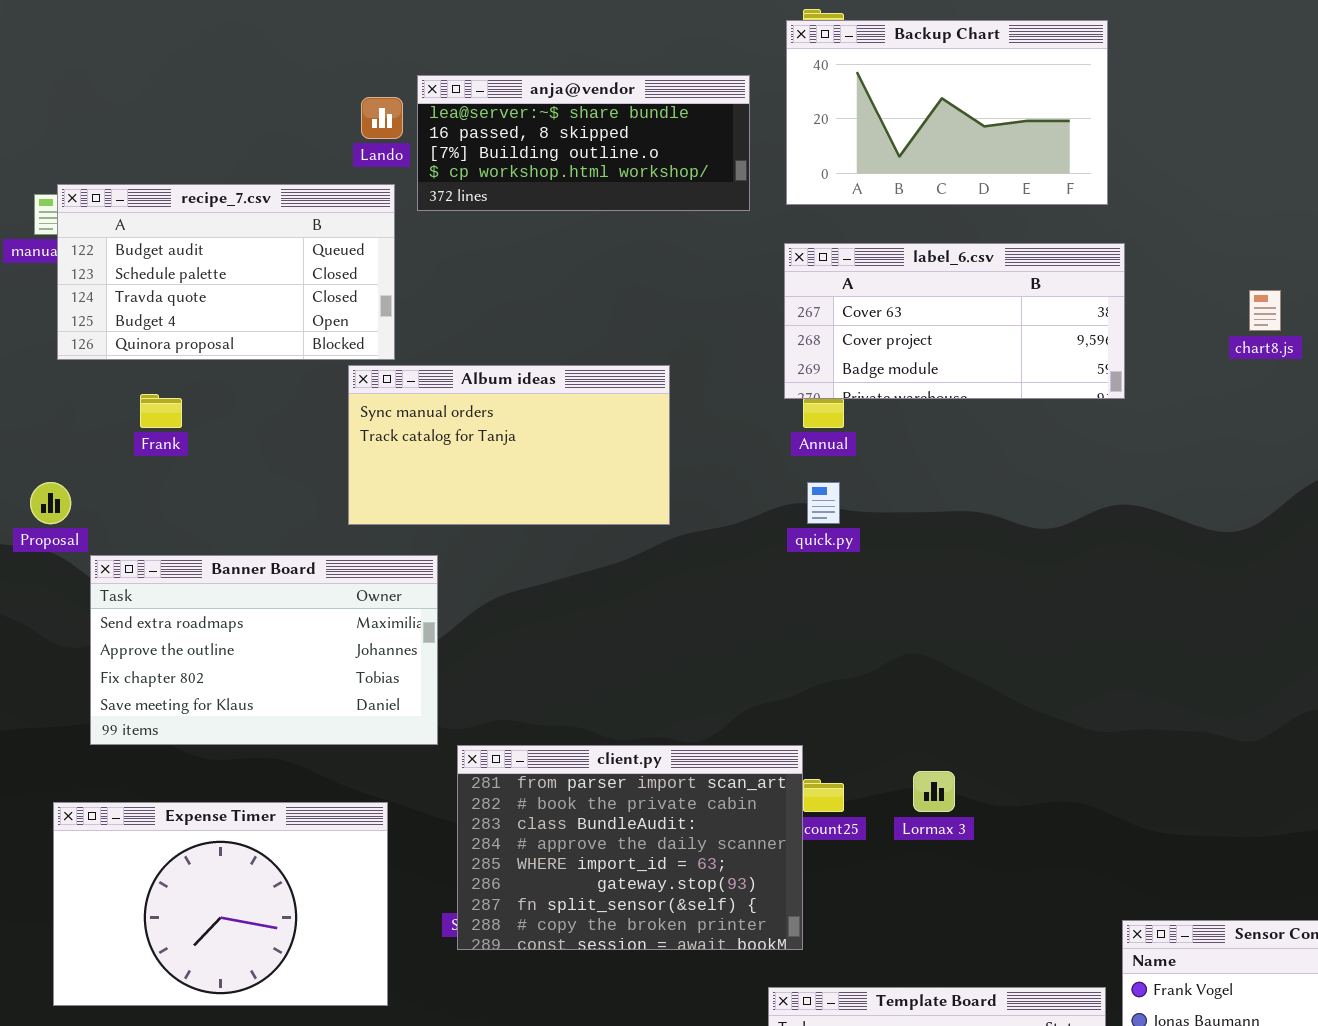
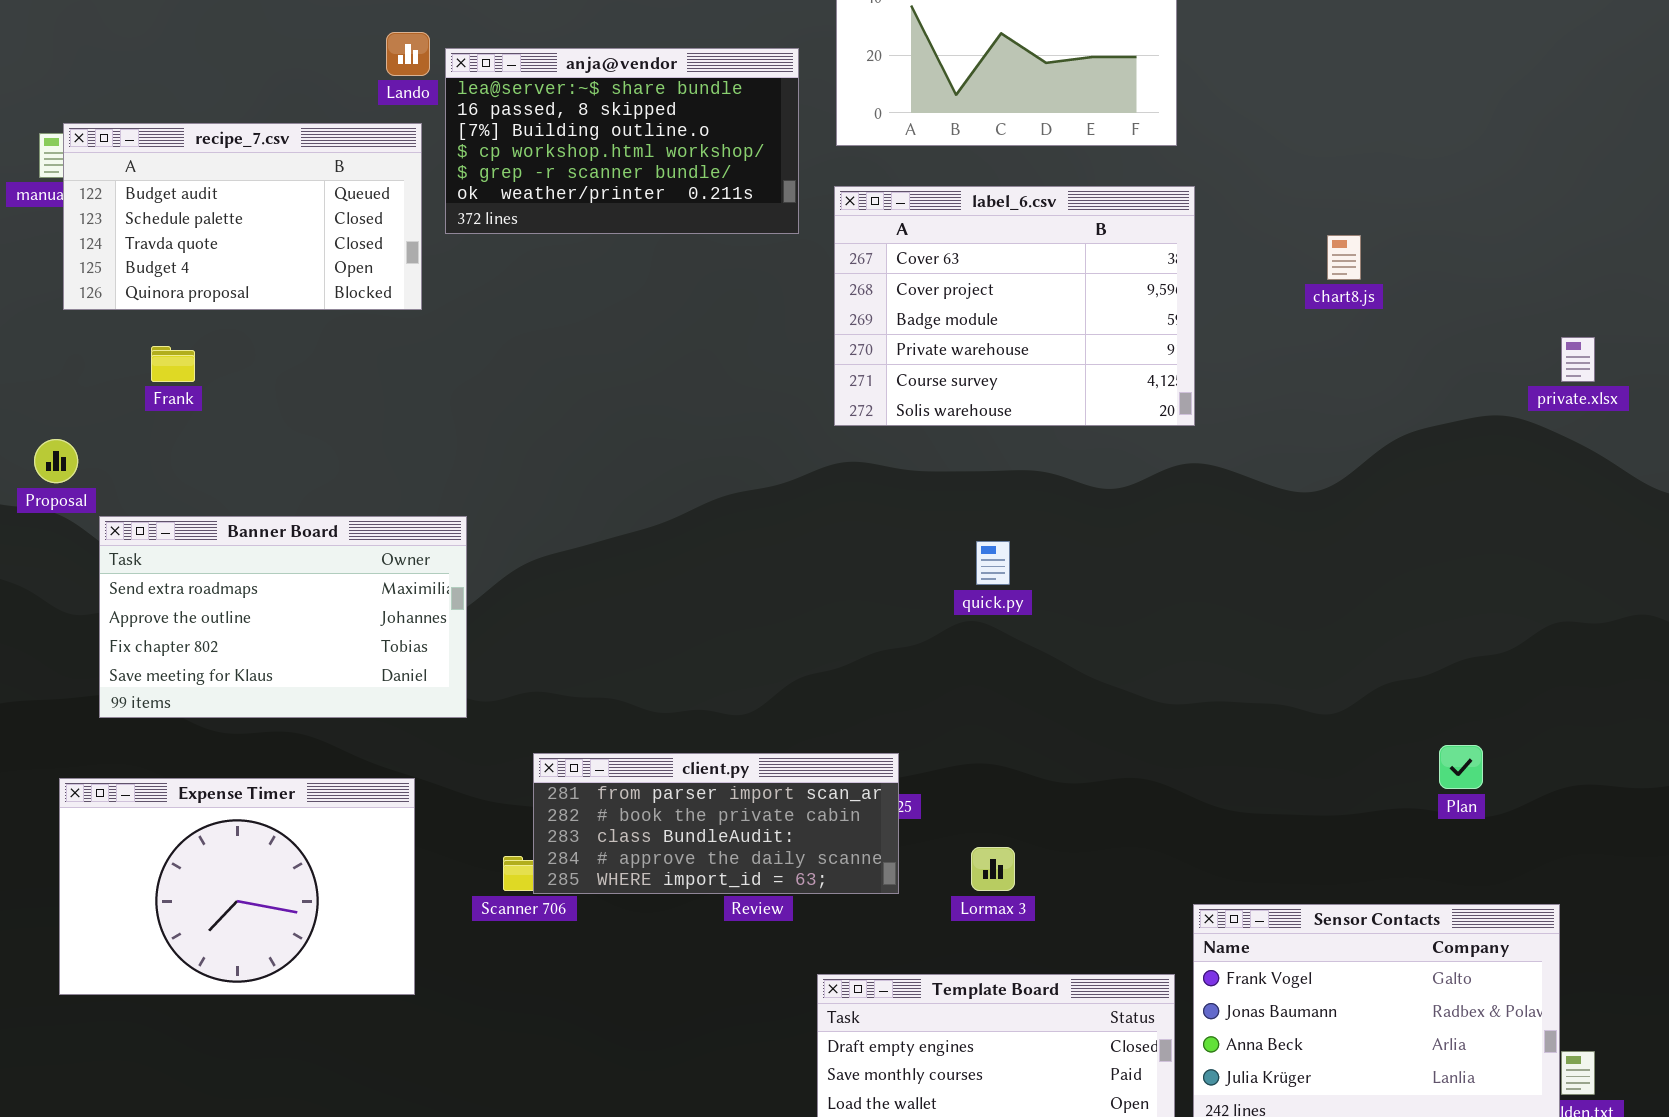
anja@vendor: [417,75,750,211] -> [445,48,799,234], moved, resized
label_6.csv: [784,243,1125,399] -> [834,186,1195,426], resized
Album ideas: [348,365,670,525] -> none, closed
quick.py: [807,482,840,524] -> [976,541,1010,585], moved
client.py: [457,745,803,950] -> [533,753,899,894], moved, resized
Lormax 3: [913,771,955,812] -> [971,847,1015,891], moved

